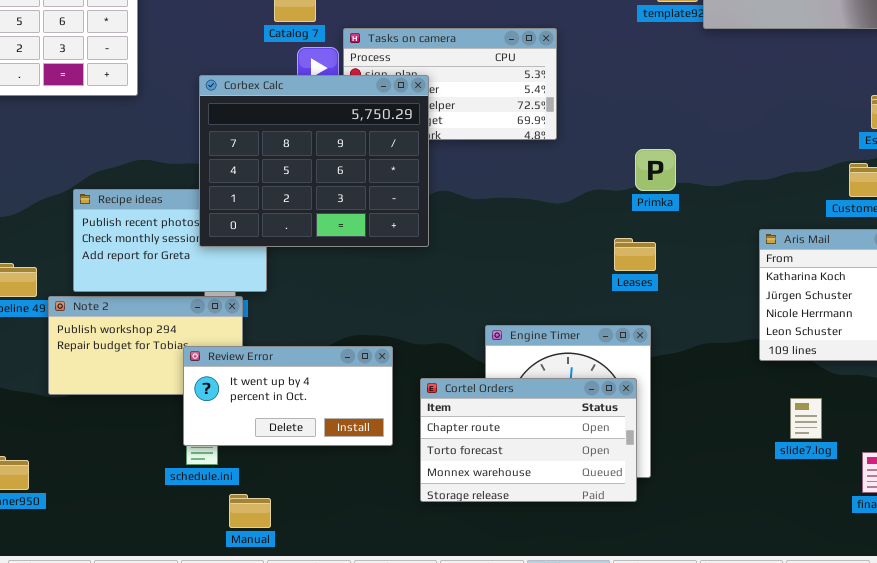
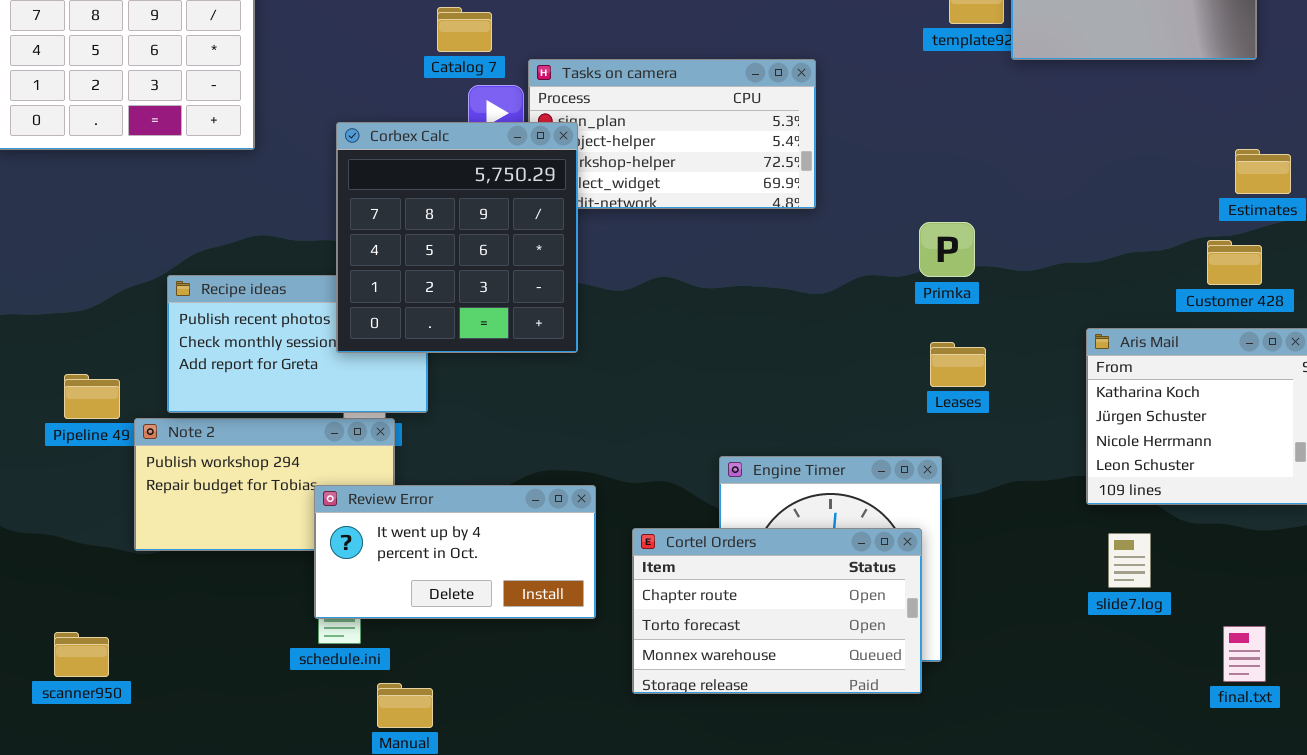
Corbex Calc: [199,75,429,247] -> [336,122,578,353], resized
Leases: [614,238,656,271] -> [930,342,986,387], moved
slide7.log: [790,398,822,439] -> [1108,533,1151,588], moved

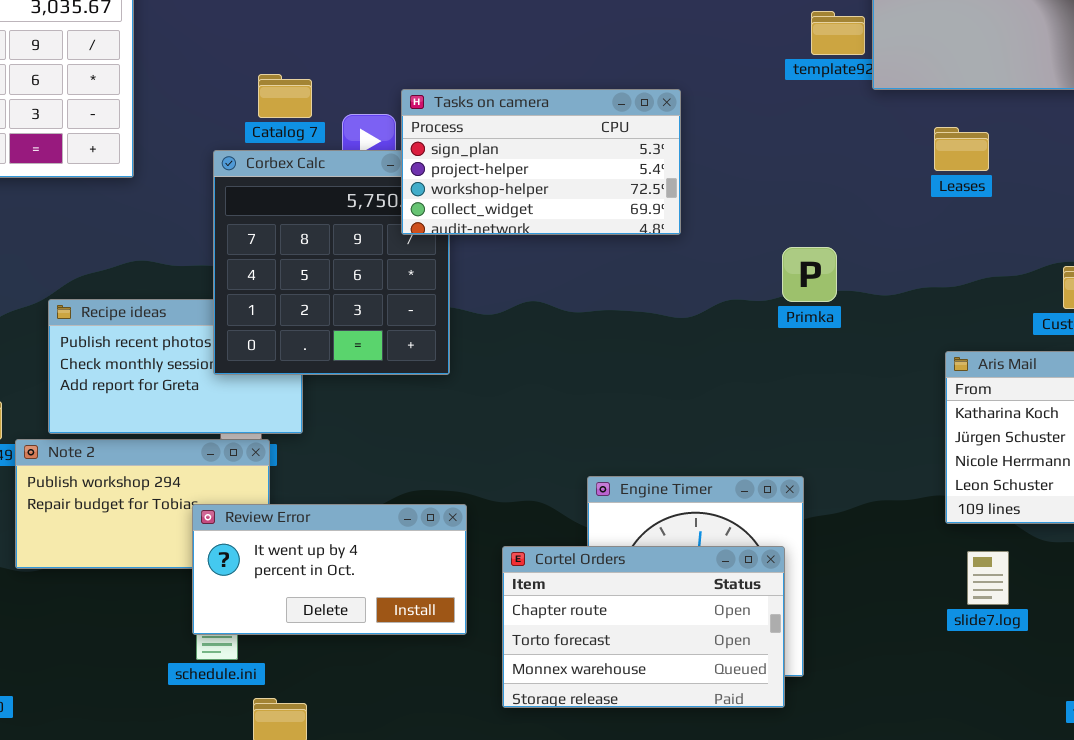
Catalog 7: [437,7,492,52] -> [258,74,312,118], moved
Tasks on camera: [528,59,816,209] -> [401,89,681,235], raised
Leases: [930,342,986,387] -> [934,127,989,171], moved

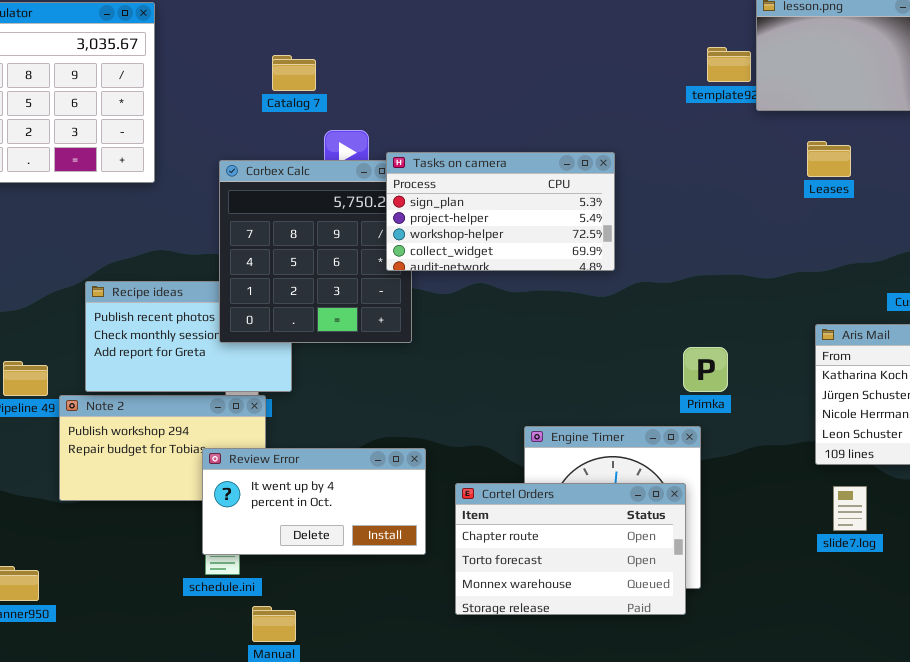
Catalog 7: [258,74,312,118] -> [272,55,316,91], moved
Tasks on camera: [401,89,681,235] -> [386,152,615,271], moved
Primka: [782,247,837,302] -> [683,347,728,392], moved

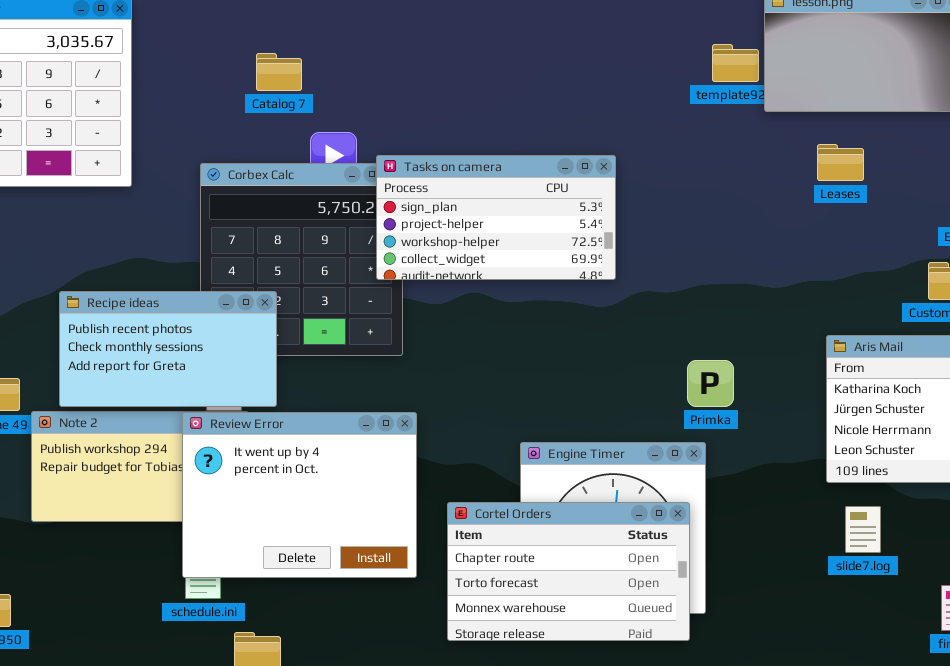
Recipe ideas: [85,281,292,392] -> [59,291,277,407], raised
Review Error: [202,448,426,555] -> [182,412,417,578], resized

